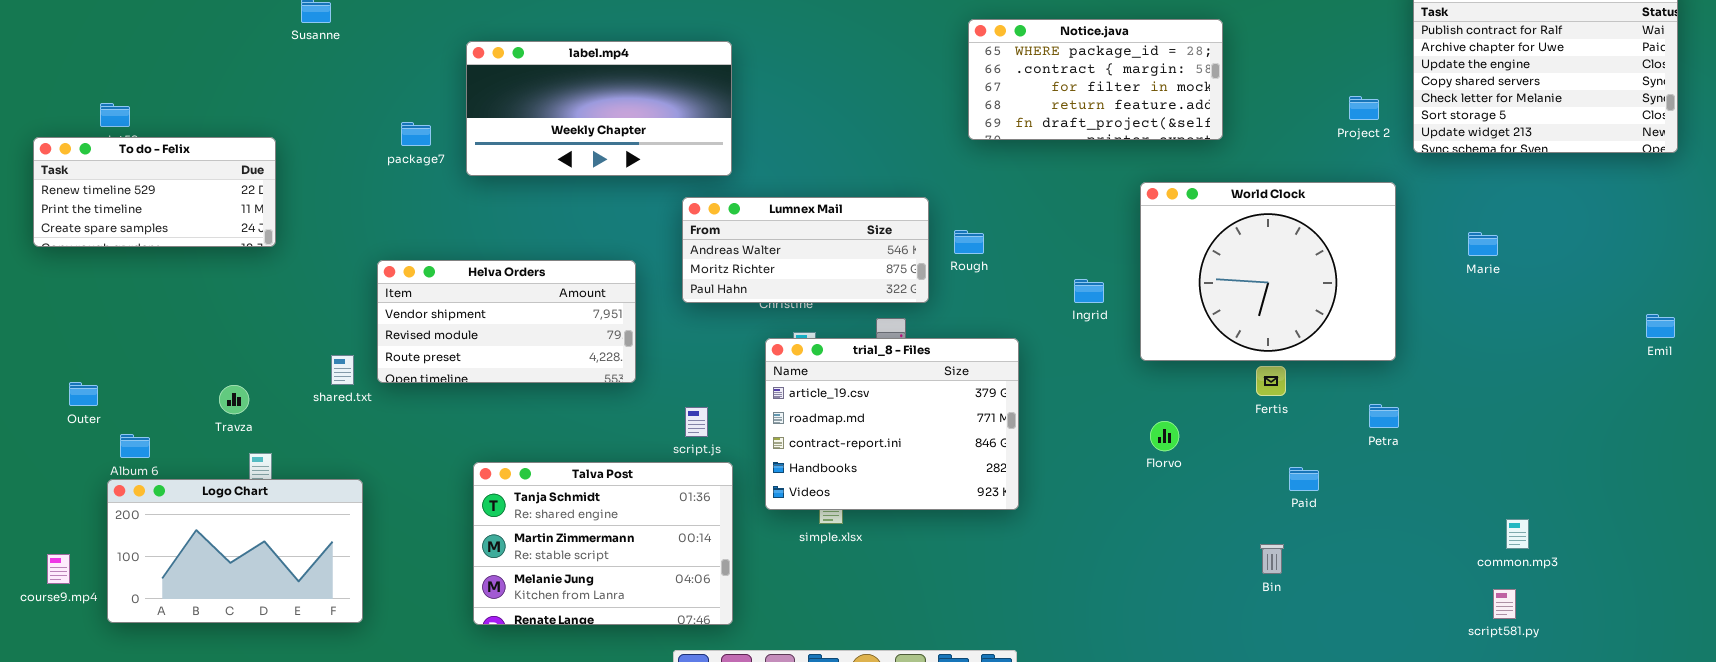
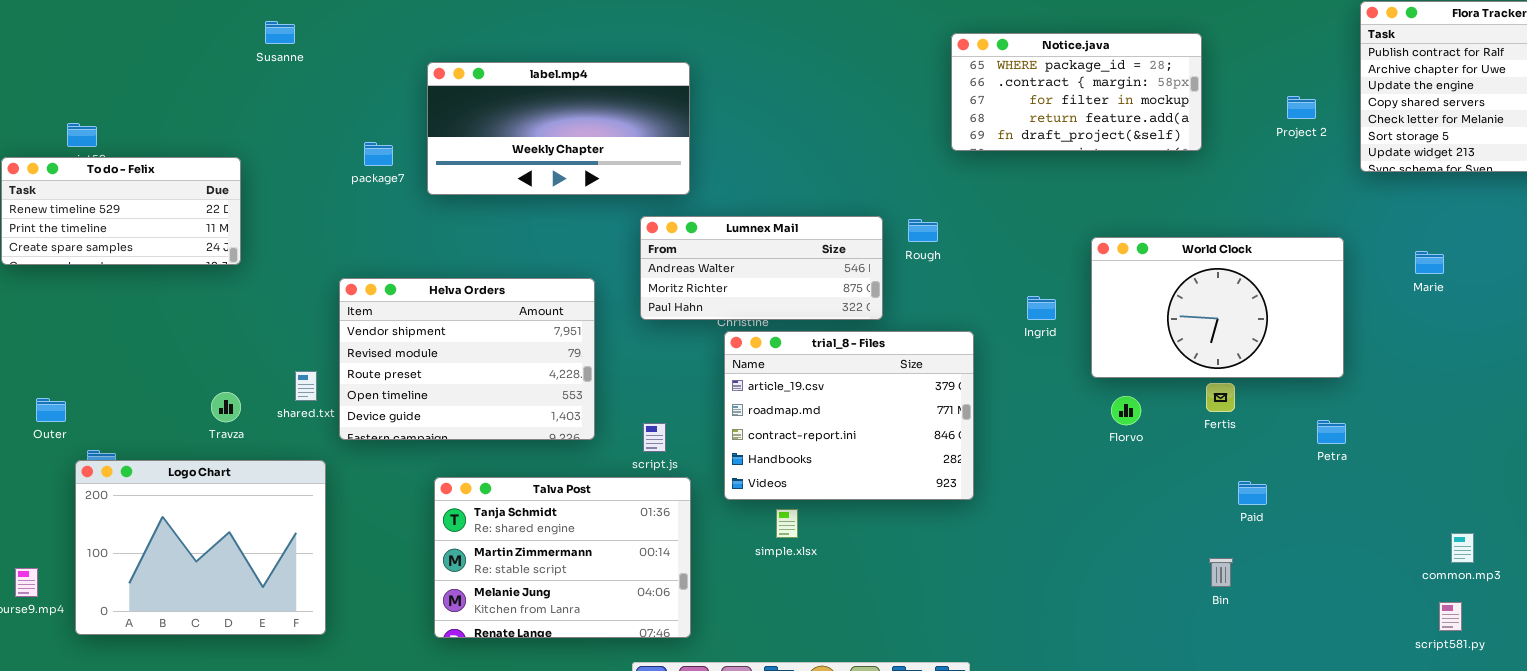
Notice.java: [968,19,1223,140] -> [951,33,1202,151], moved
Project 2: [1349,96,1379,120] -> [1287,96,1316,119], moved
World Clock: [1140,182,1396,361] -> [1091,237,1344,378], resized
Rough: [954,230,984,254] -> [908,219,938,242], moved
Helva Orders: [377,260,636,383] -> [339,278,595,440], resized
trial_8 - Files: [765,338,1019,510] -> [724,331,974,500], moved
Travza: [219,385,249,414] -> [211,392,241,422], moved
Florvo: [1150,421,1179,451] -> [1111,396,1141,425], moved
Logo Chart: [107,479,363,623] -> [75,460,326,635], resized

